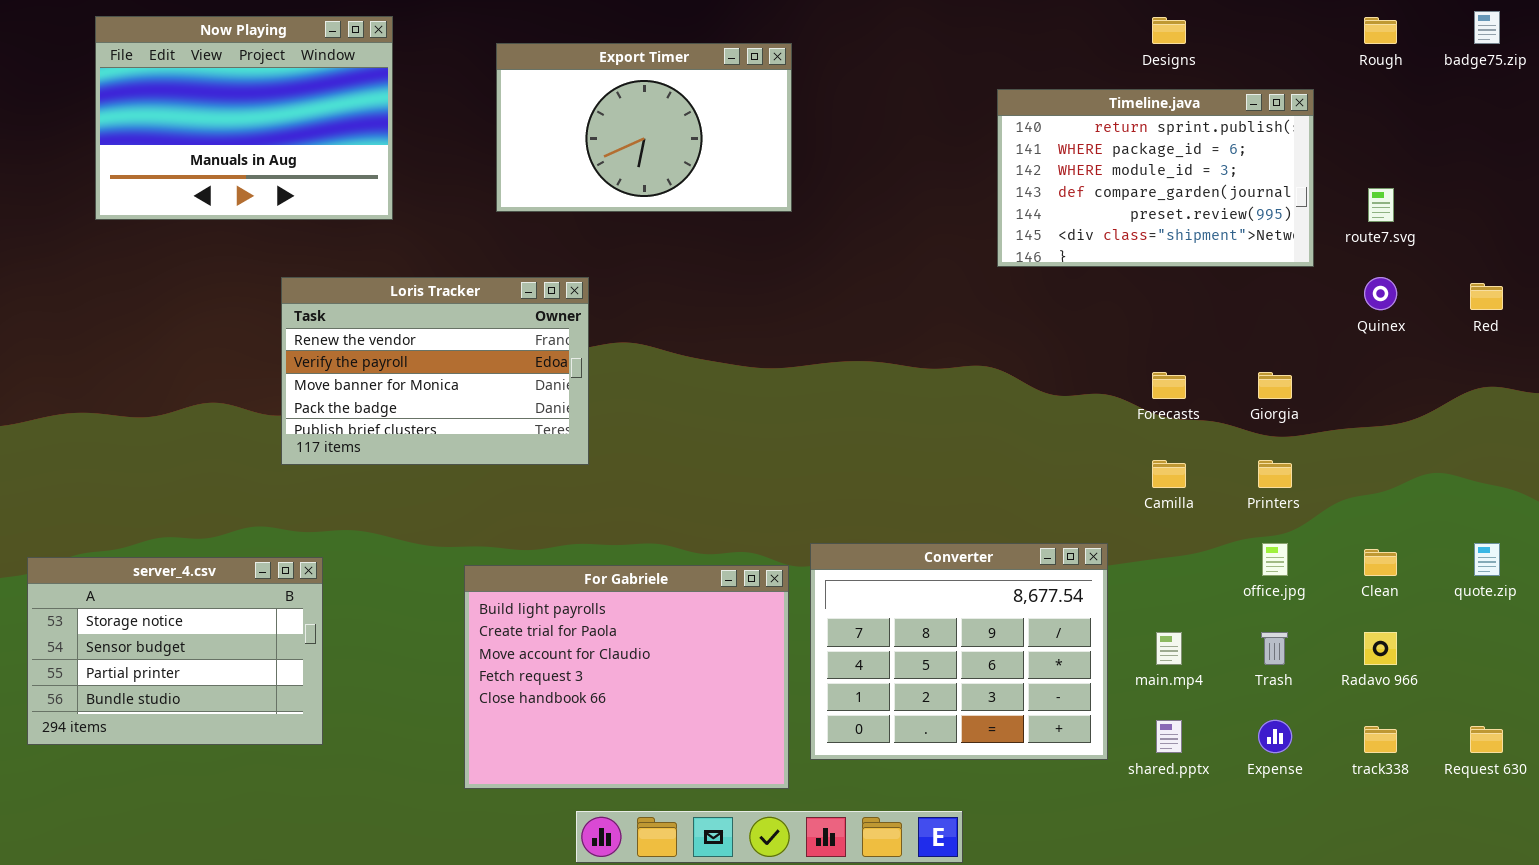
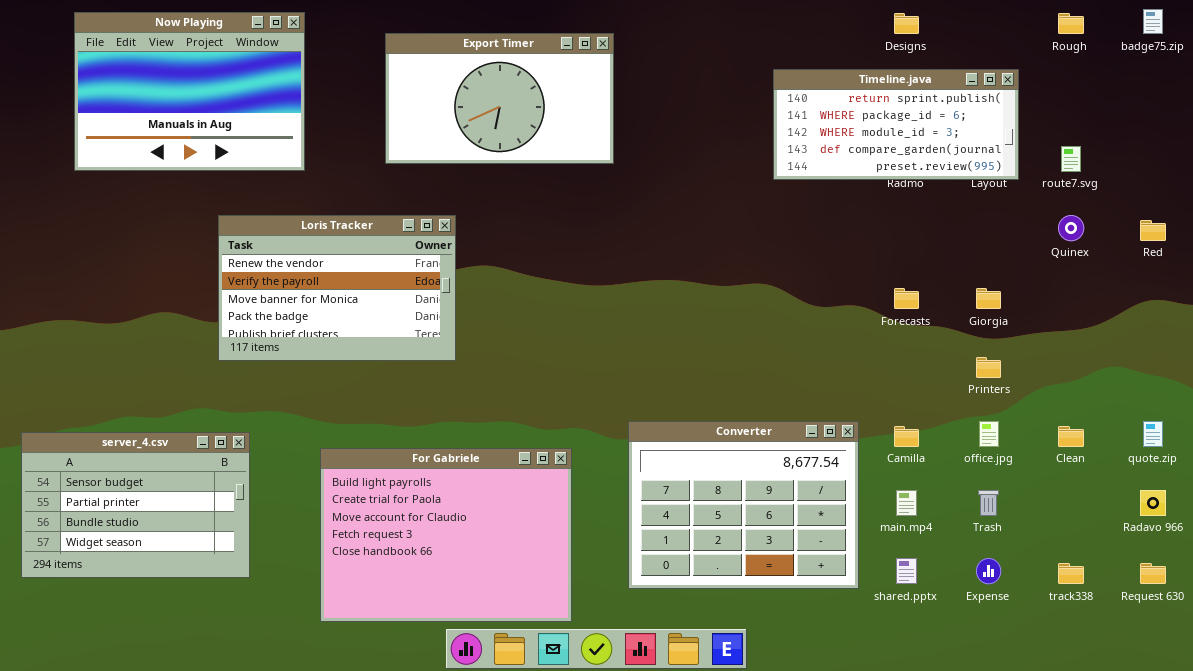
Timeline.java: [997,89,1314,267] -> [773,69,1019,180], resized
Camilla: [1152,460,1186,488] -> [894,426,919,447], moved
server_4.csv: [27,557,323,745] -> [21,432,250,578], scrolled down 1 row
For Gabriele: [464,565,789,789] -> [320,448,572,622], moved
Radavo 966: [1364,632,1397,665] -> [1140,490,1166,516], moved

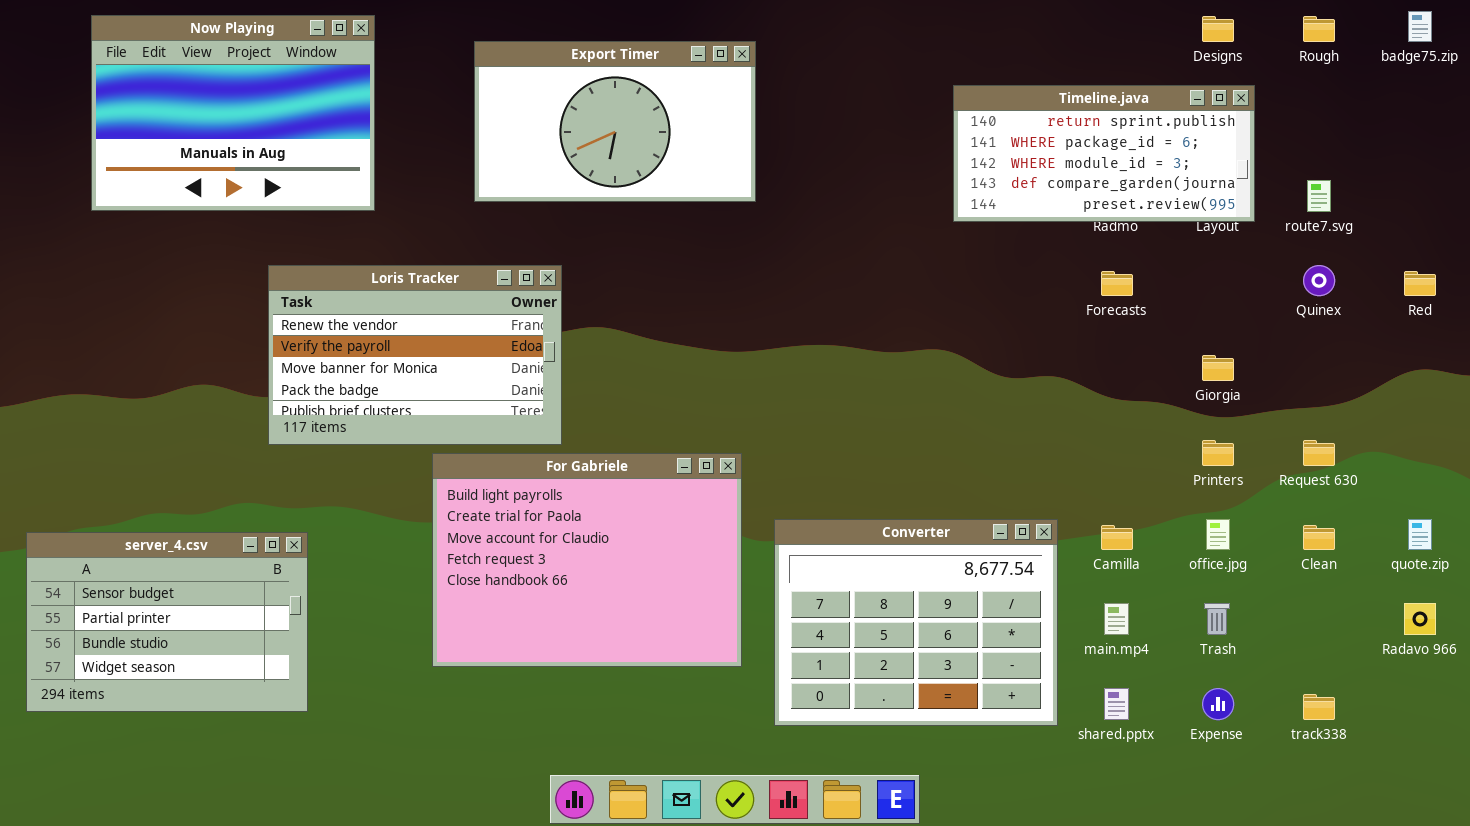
Designs: [894,13,919,34] -> [1202,16,1234,42], moved
Forecasts: [894,288,919,309] -> [1101,271,1133,296], moved
For Gabriele: [320,448,572,622] -> [432,453,742,667], moved
Request 630: [1140,563,1166,584] -> [1303,440,1335,466], moved

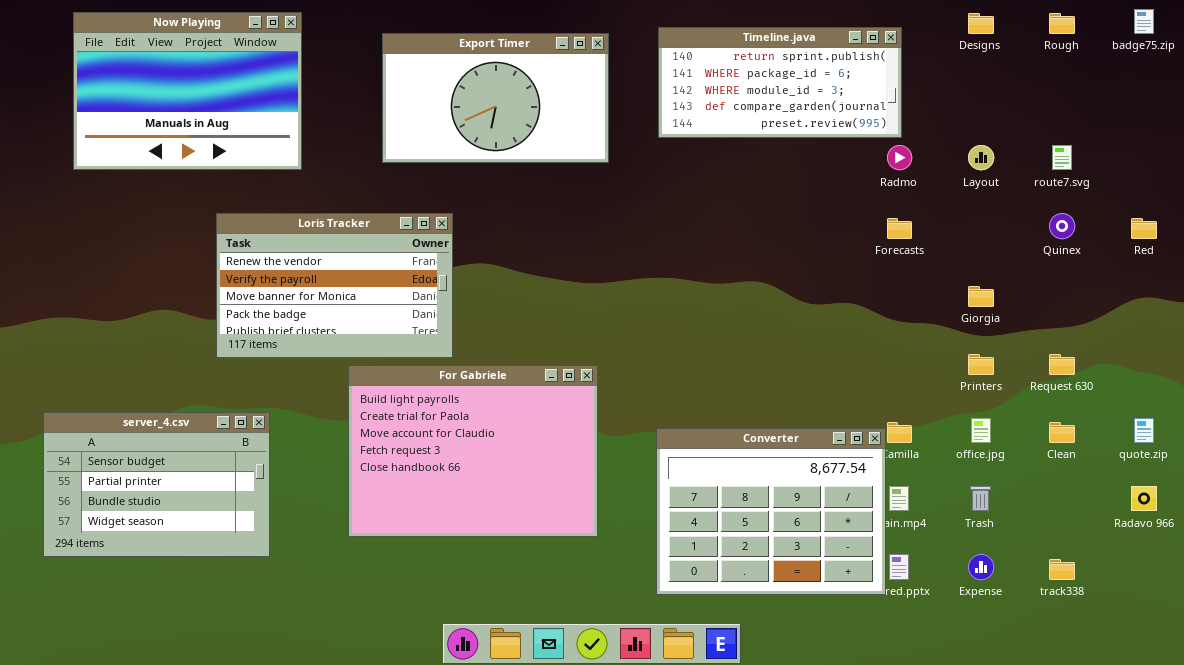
Timeline.java: [953,85,1255,222] -> [658,27,902,138], moved
Converter: [774,519,1058,726] -> [656,428,886,595], moved
server_4.csv: [26,532,308,712] -> [43,412,270,557], moved

